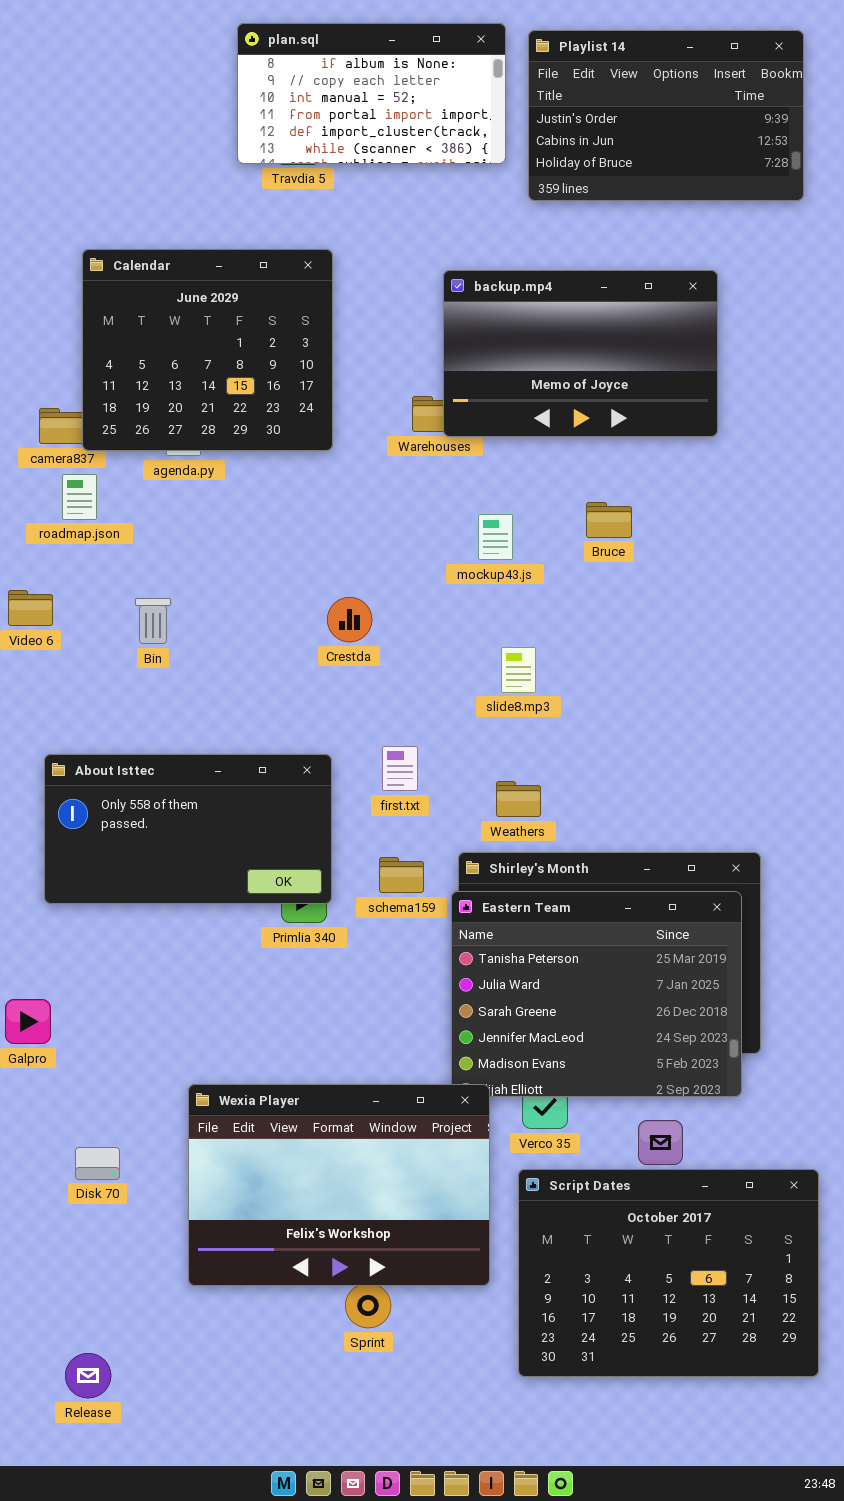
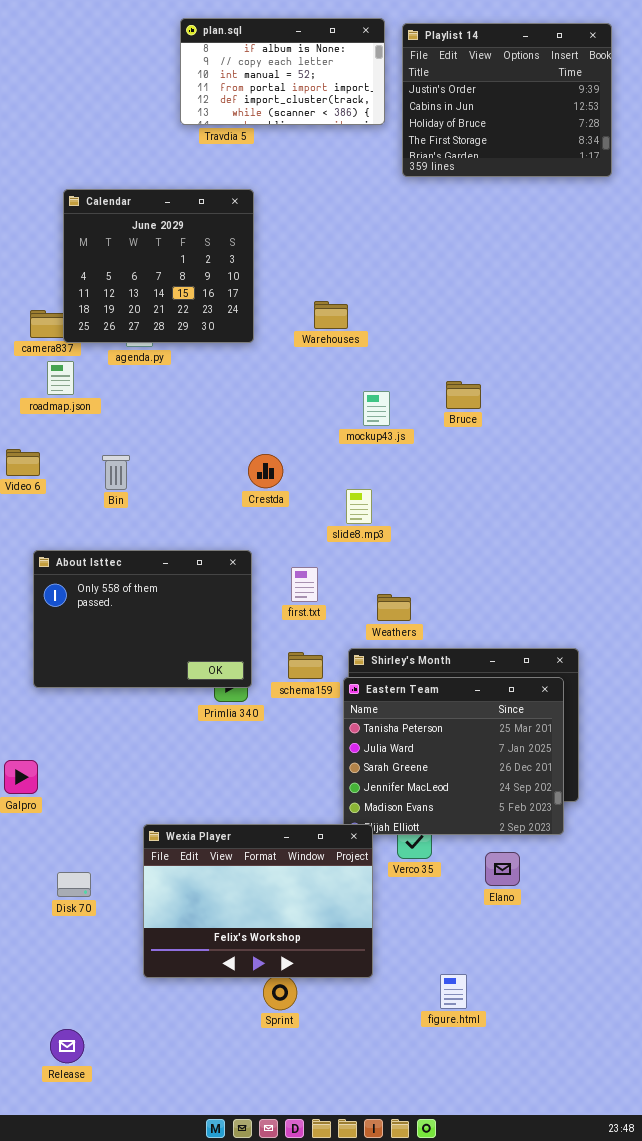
Playlist 14: [528,30,804,201] -> [402,23,612,177], resized
backup.mp4: [443,270,718,437] -> none, closed
slide8.mp3: [501,647,536,693] -> [346,489,372,524], moved
About Isttec: [44,754,332,904] -> [33,550,252,688], resized
Script Dates: [518,1169,819,1377] -> none, closed

